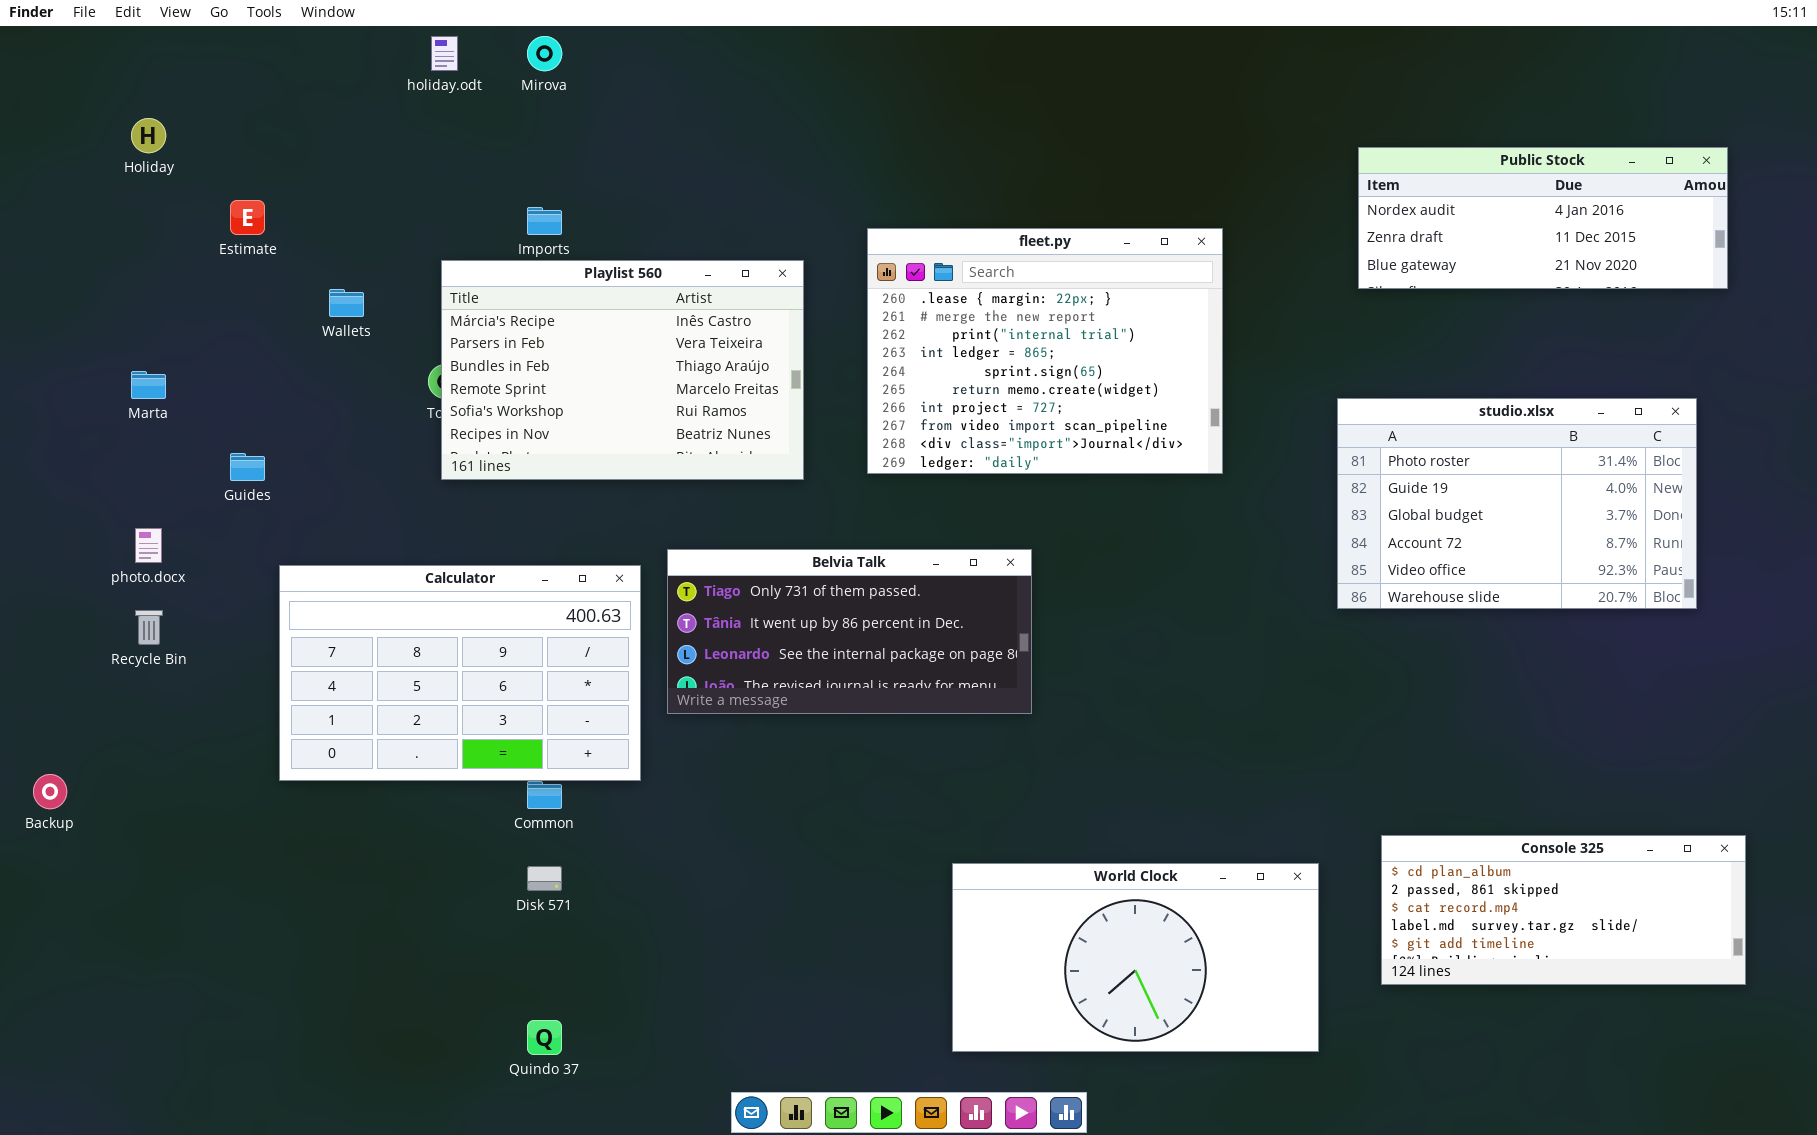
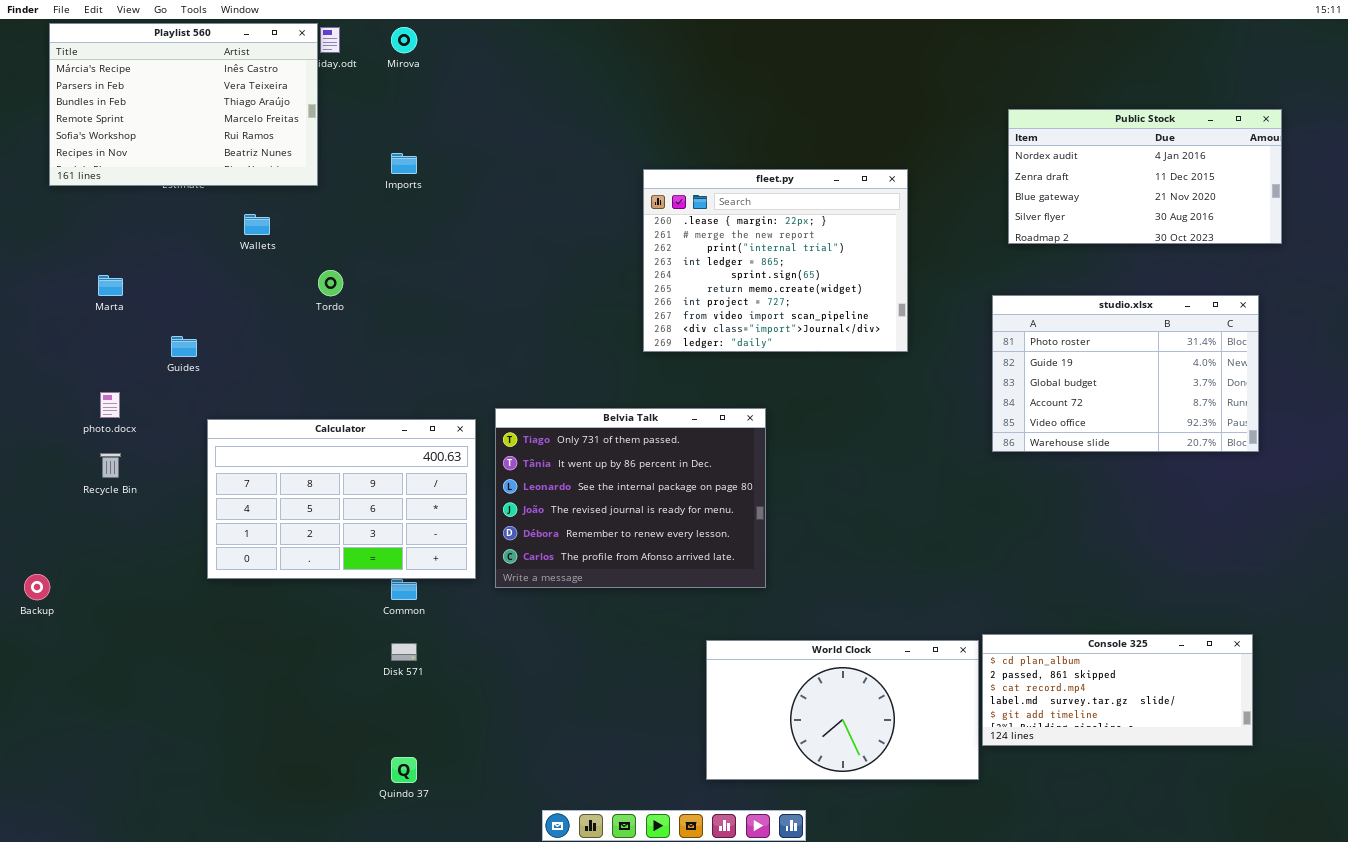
Public Stock: [1358,147,1728,289] -> [1008,109,1282,244], resized
Playlist 560: [441,260,804,480] -> [49,23,318,186], moved
Belvia Talk: [667,549,1032,714] -> [495,408,766,588], resized
Console 325: [1381,835,1746,985] -> [982,634,1253,746], moved

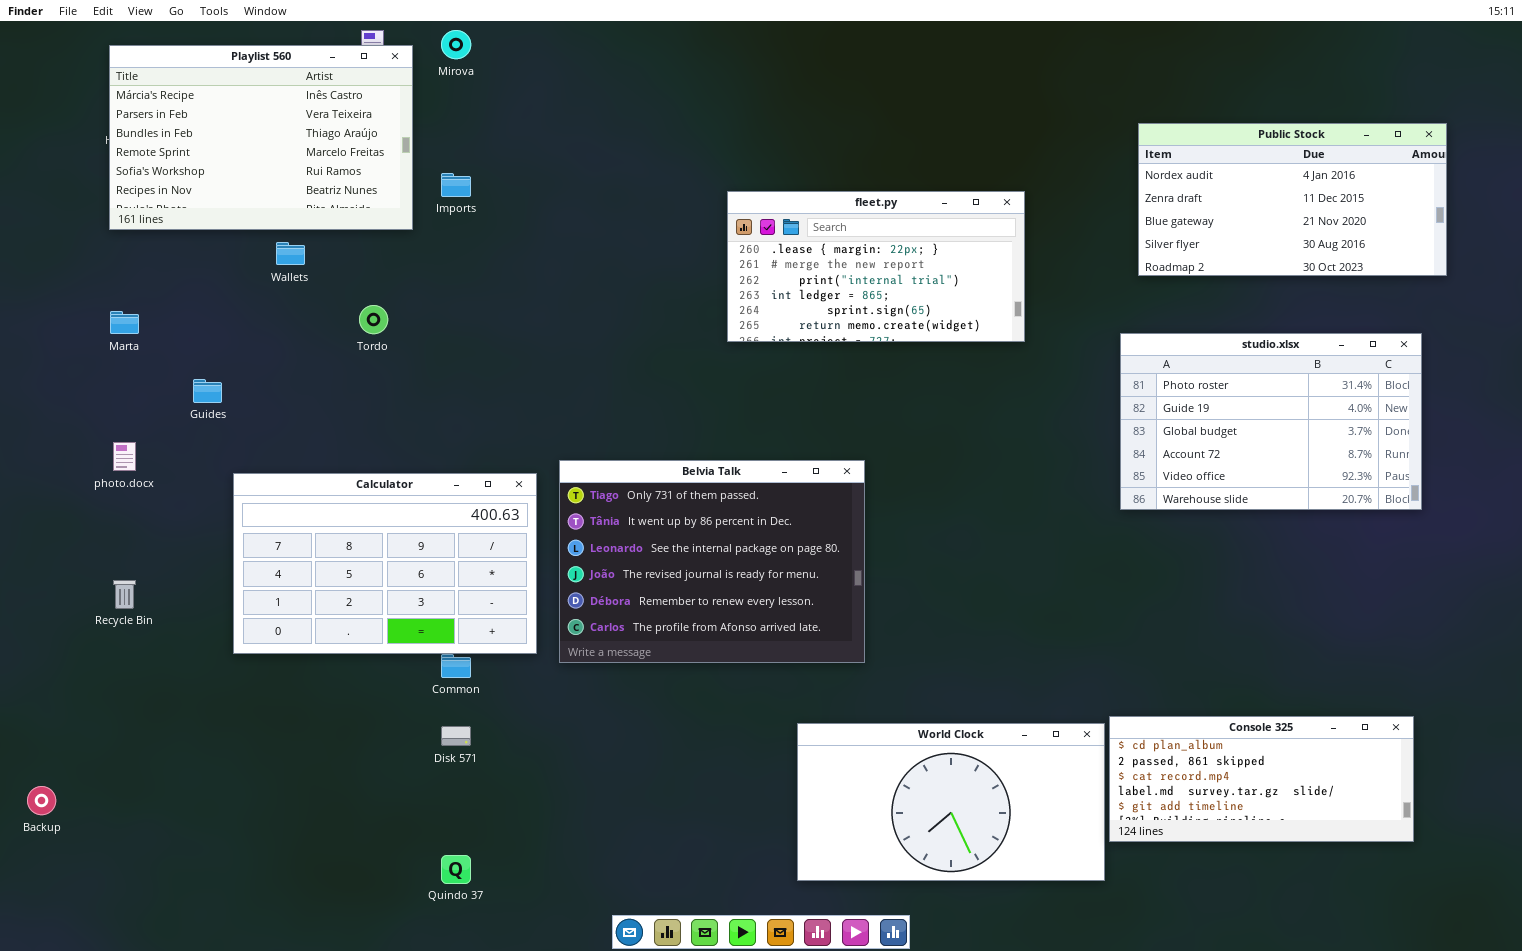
Playlist 560: [49,23,318,186] -> [109,45,413,230], moved
fleet.py: [643,169,908,352] -> [727,191,1025,342], resized
Recycle Bin: [100,453,121,478] -> [113,580,136,609], moved
Backup: [24,574,50,600] -> [27,786,56,815], moved

